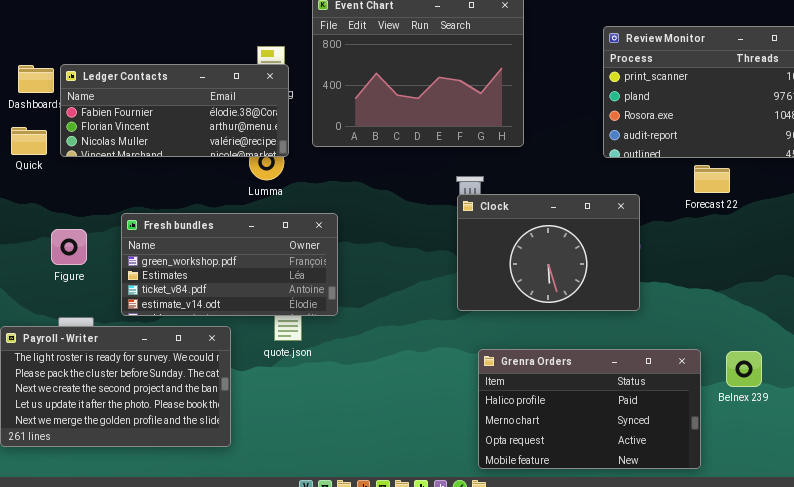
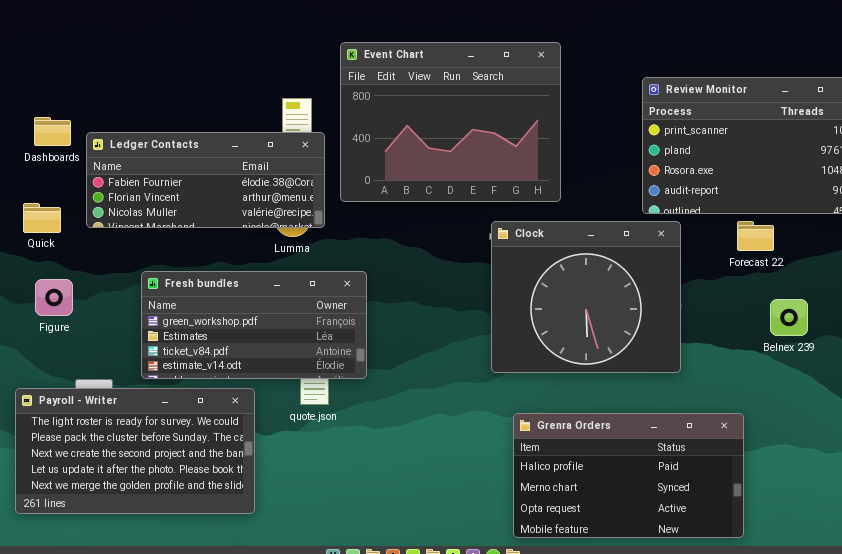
Ledger Contacts: [60,64,289,157] -> [86,132,325,228], moved
Quick: [11,127,47,155] -> [23,203,61,233], moved
Clock: [457,194,640,311] -> [491,221,681,373], resized
Figure: [51,229,87,265] -> [35,279,73,316], moved
Belnex 239: [726,351,762,387] -> [770,299,808,336], moved

